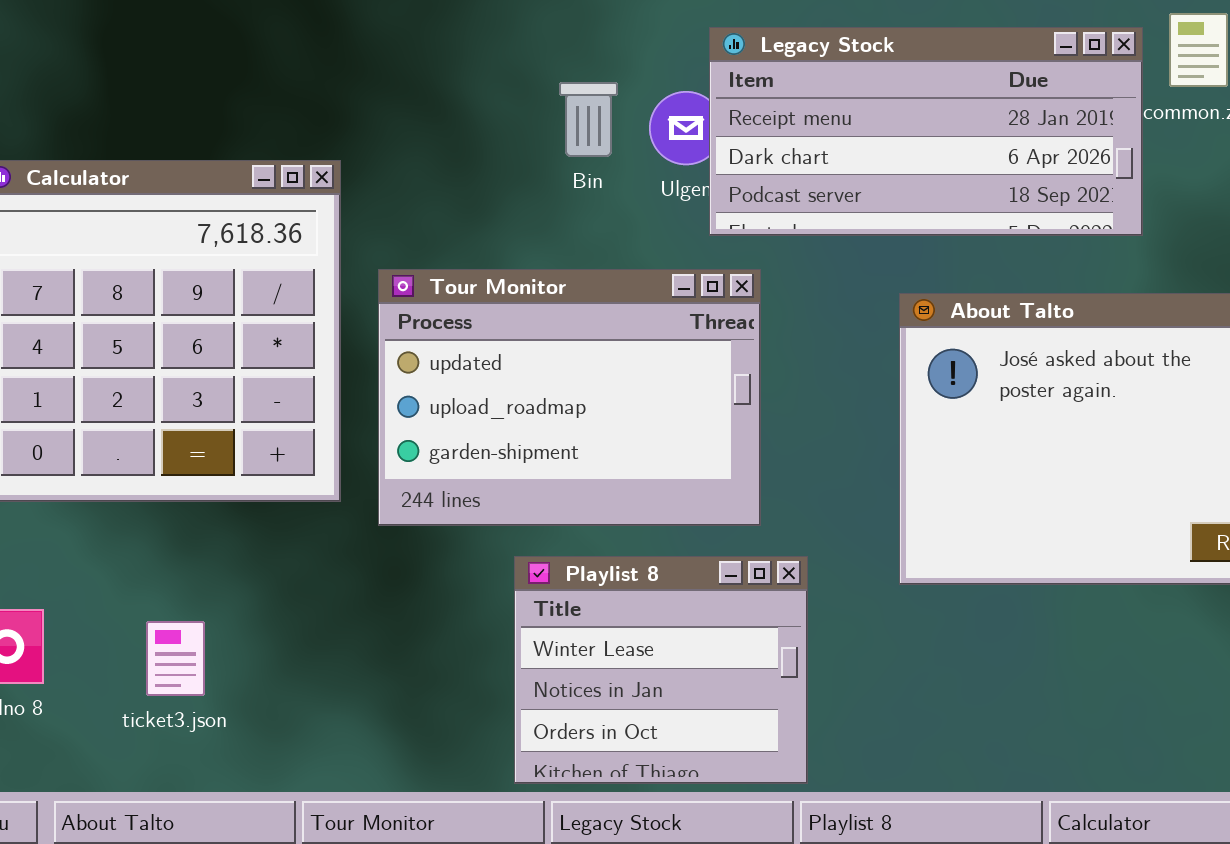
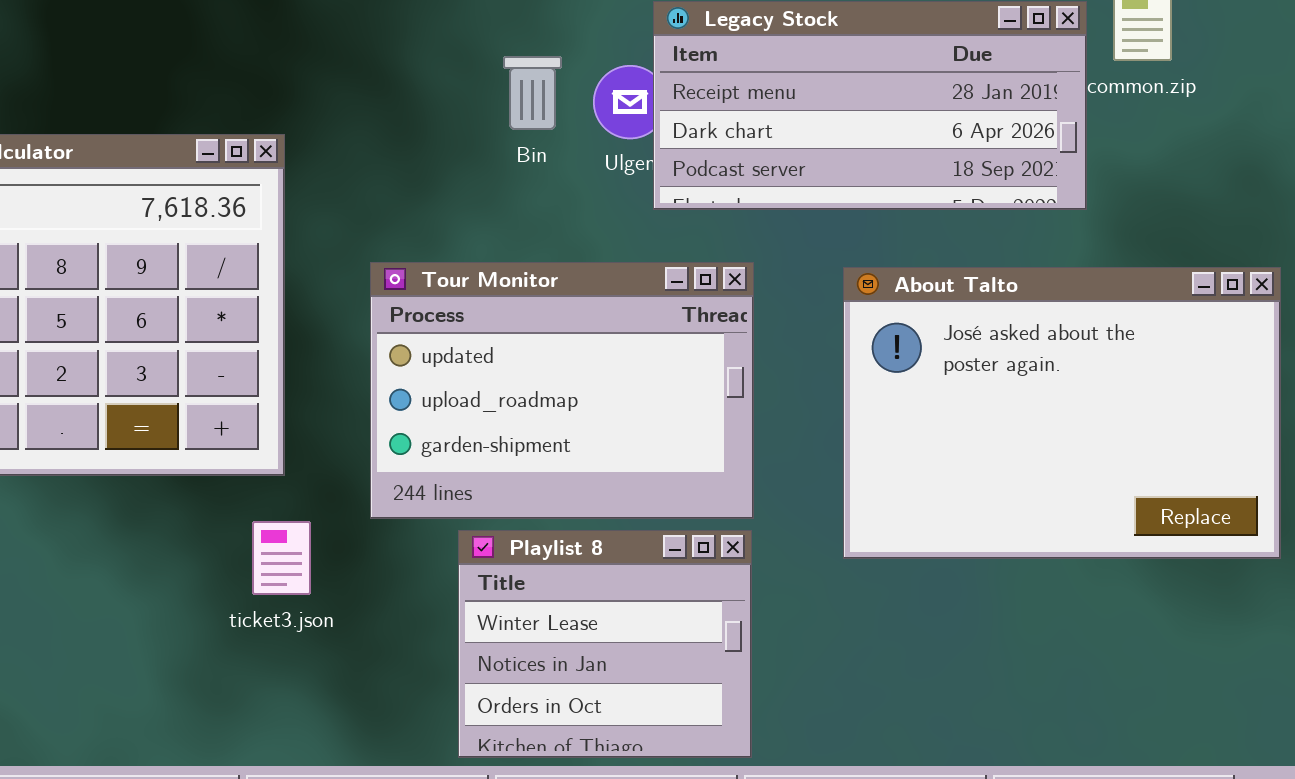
Tour Monitor: [378,269,761,526] -> [370,262,754,519], moved
ticket3.json: [146,621,205,696] -> [252,521,311,595], moved

